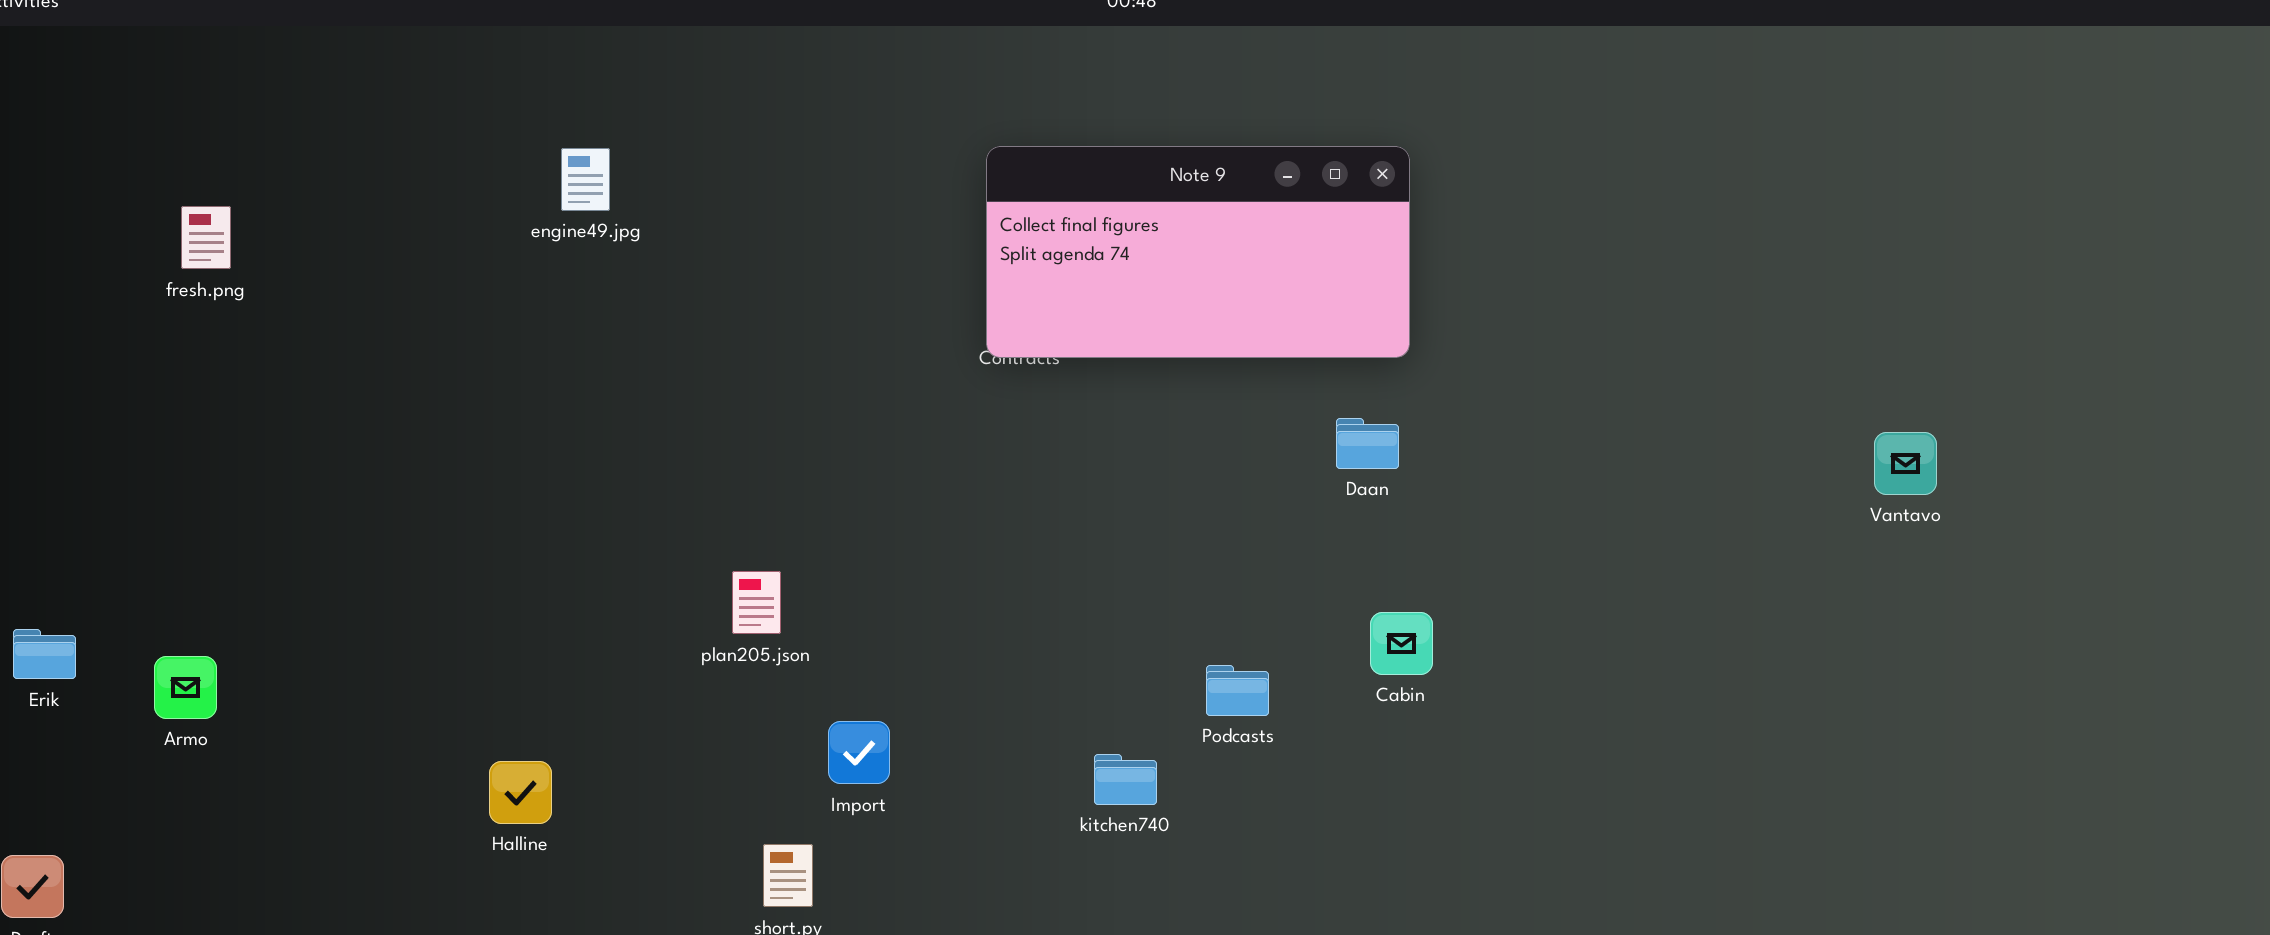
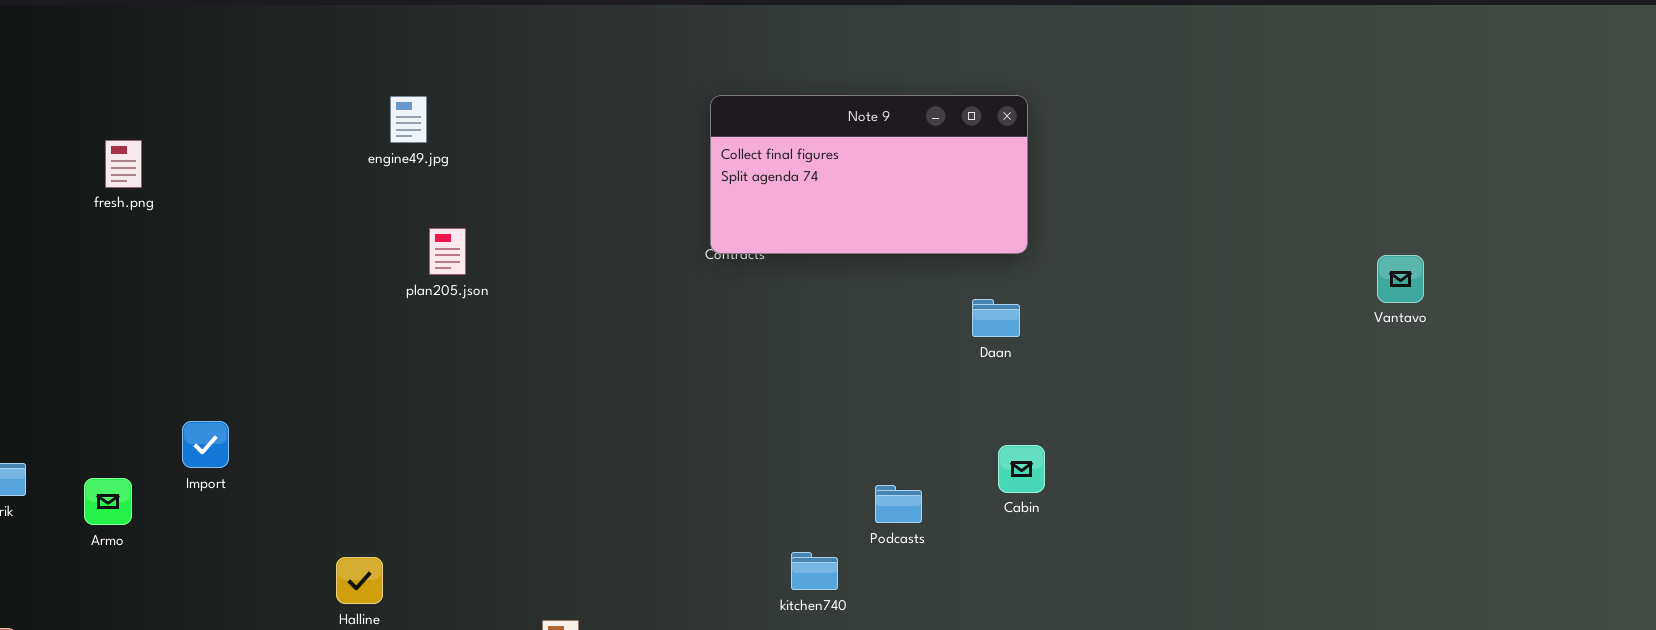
Vantavo: [1874,432,1937,495] -> [1377,255,1424,303], moved
plan205.json: [732,571,781,634] -> [429,228,466,275], moved
Import: [828,721,890,784] -> [182,421,229,468], moved

